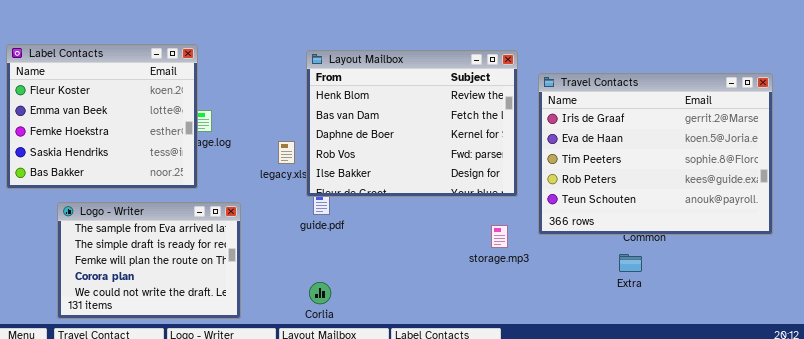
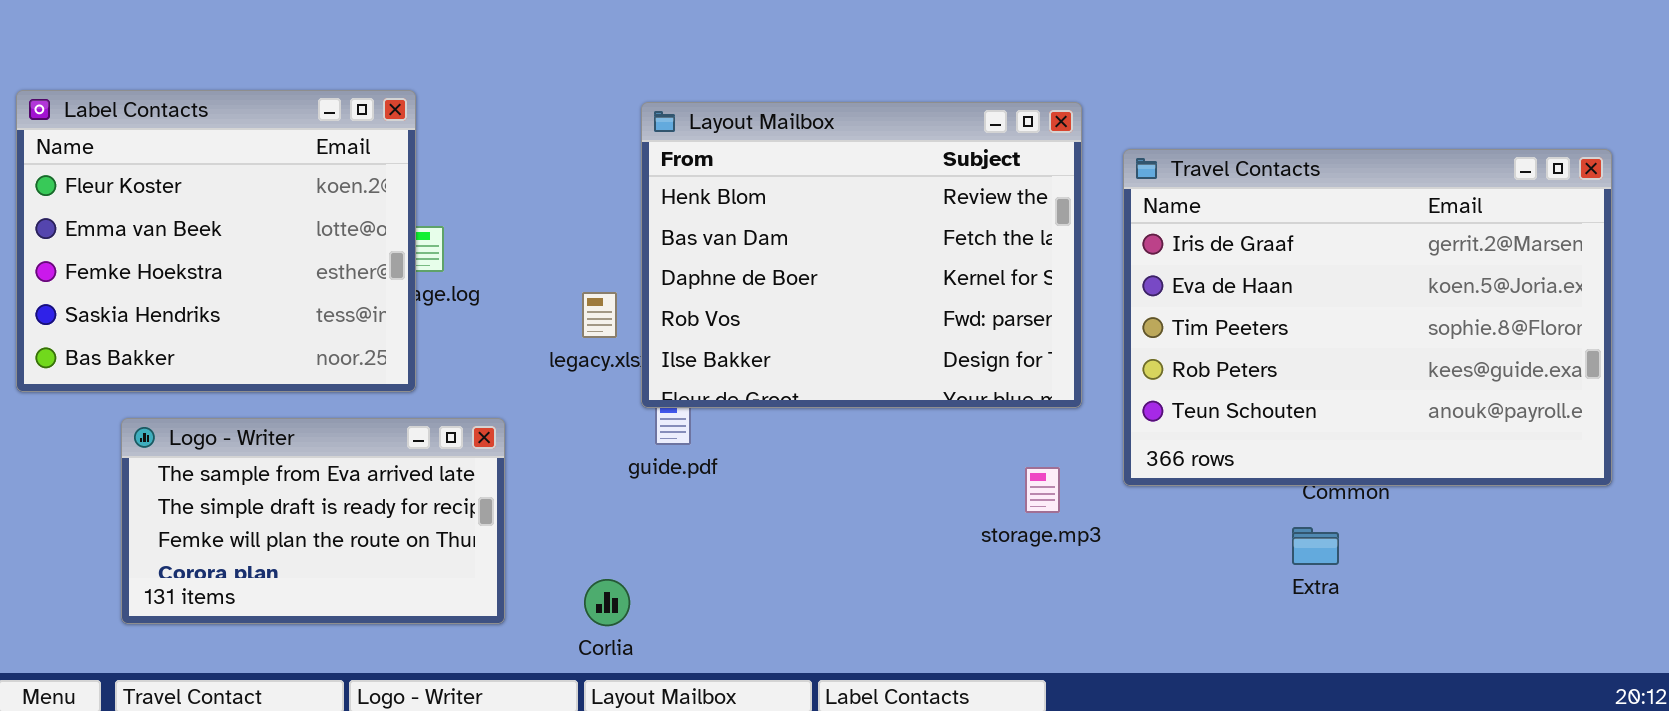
Logo - Writer: [57,202,241,319] -> [121,418,505,624], resized
Corlia: [309,282,331,304] -> [584,579,630,626], moved

